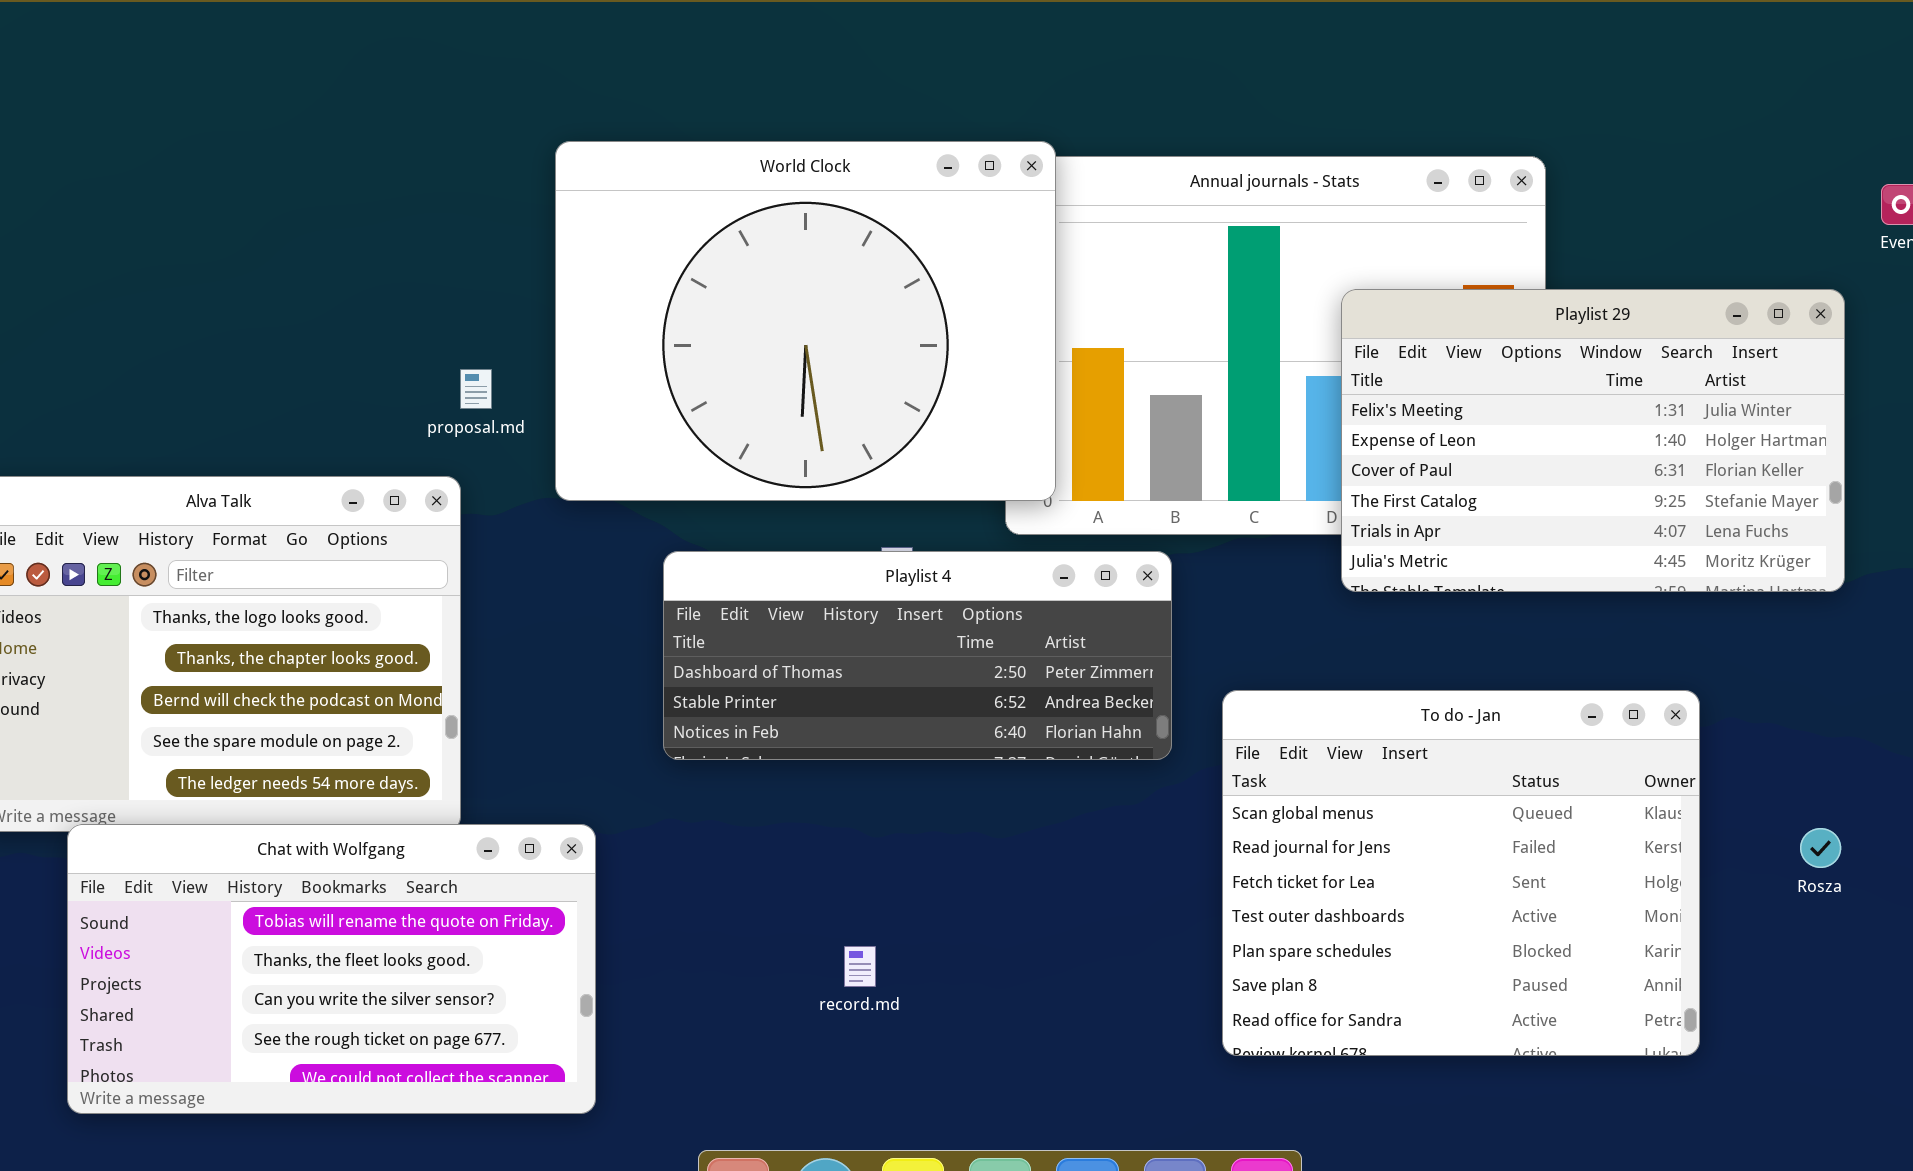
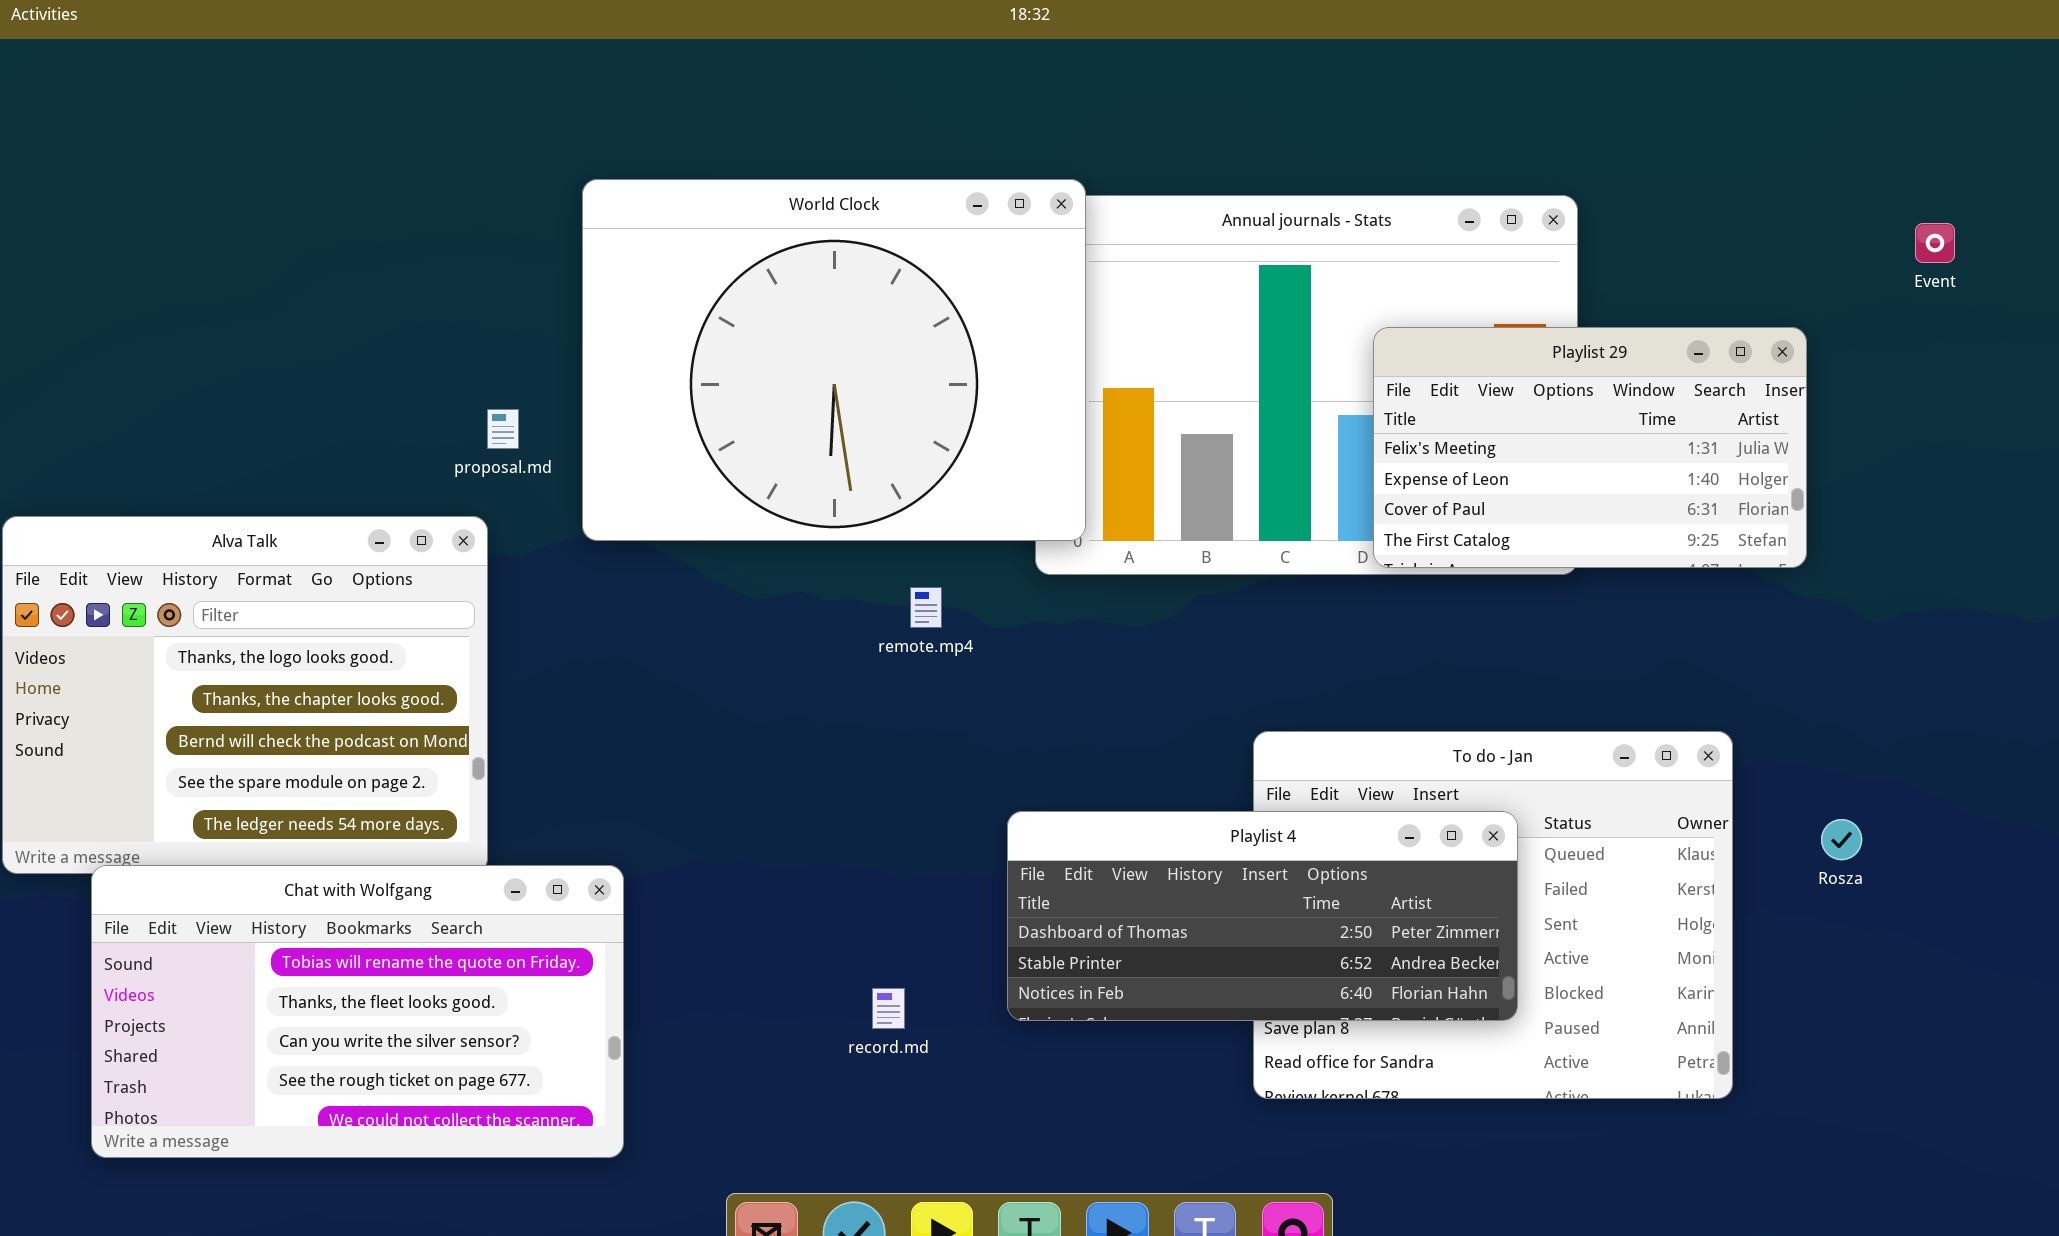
Playlist 29: [1341,289,1845,592] -> [1373,327,1807,568], resized
Playlist 4: [663,551,1172,760] -> [1007,811,1518,1021], moved
Rosza: [1800,828,1841,868] -> [1821,819,1862,860], moved

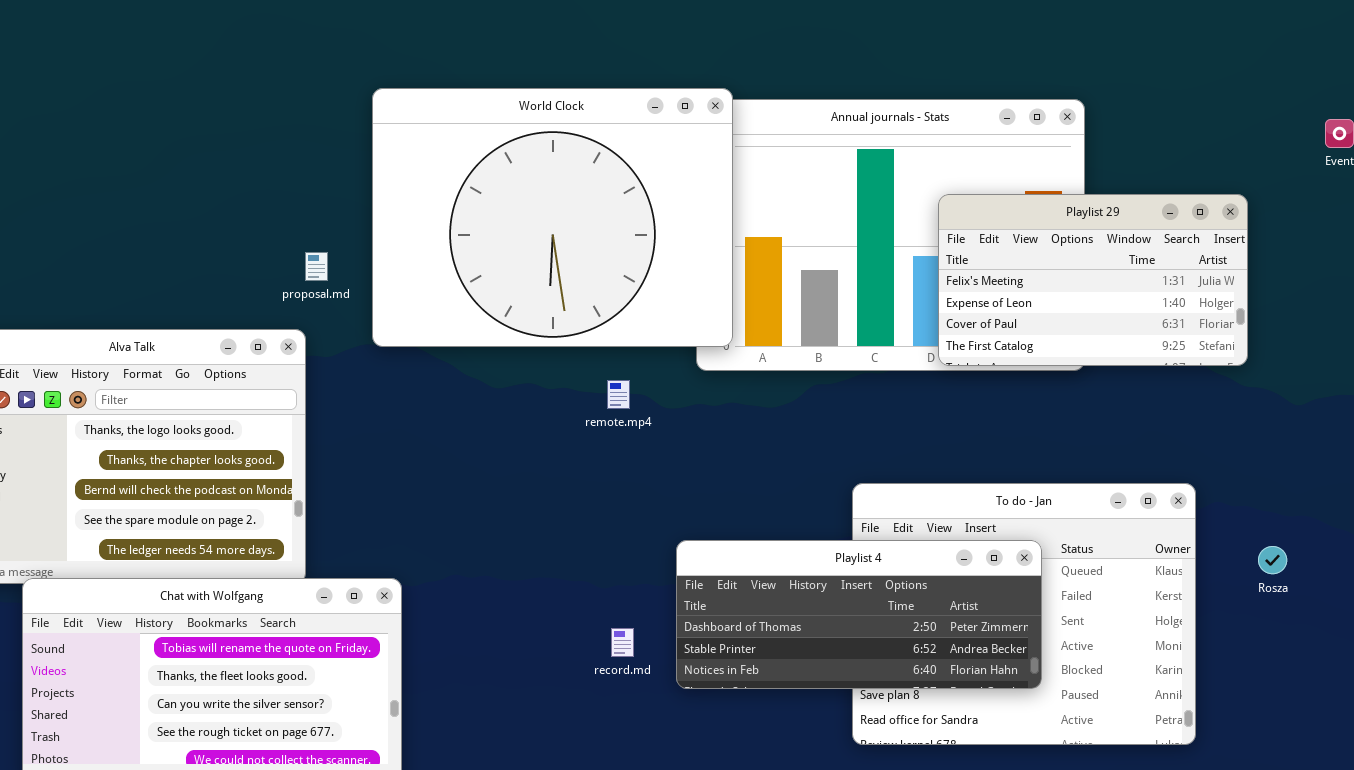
record.md: [872,988,905,1029] -> [611,628,634,657], moved

